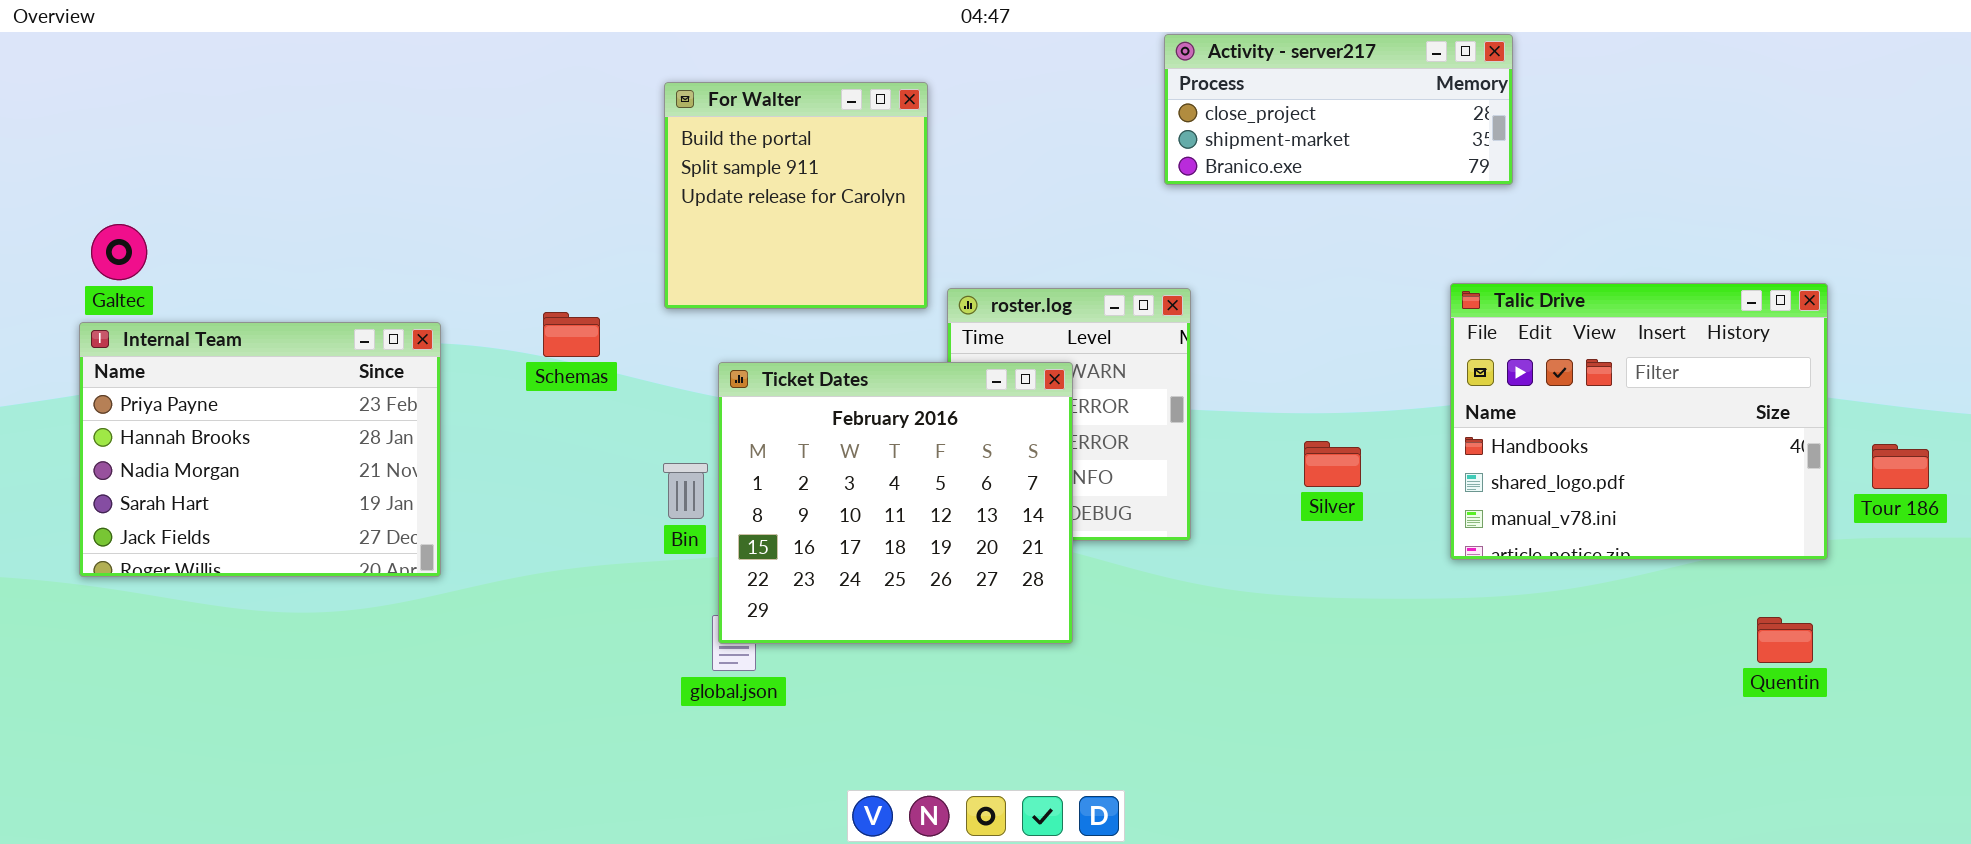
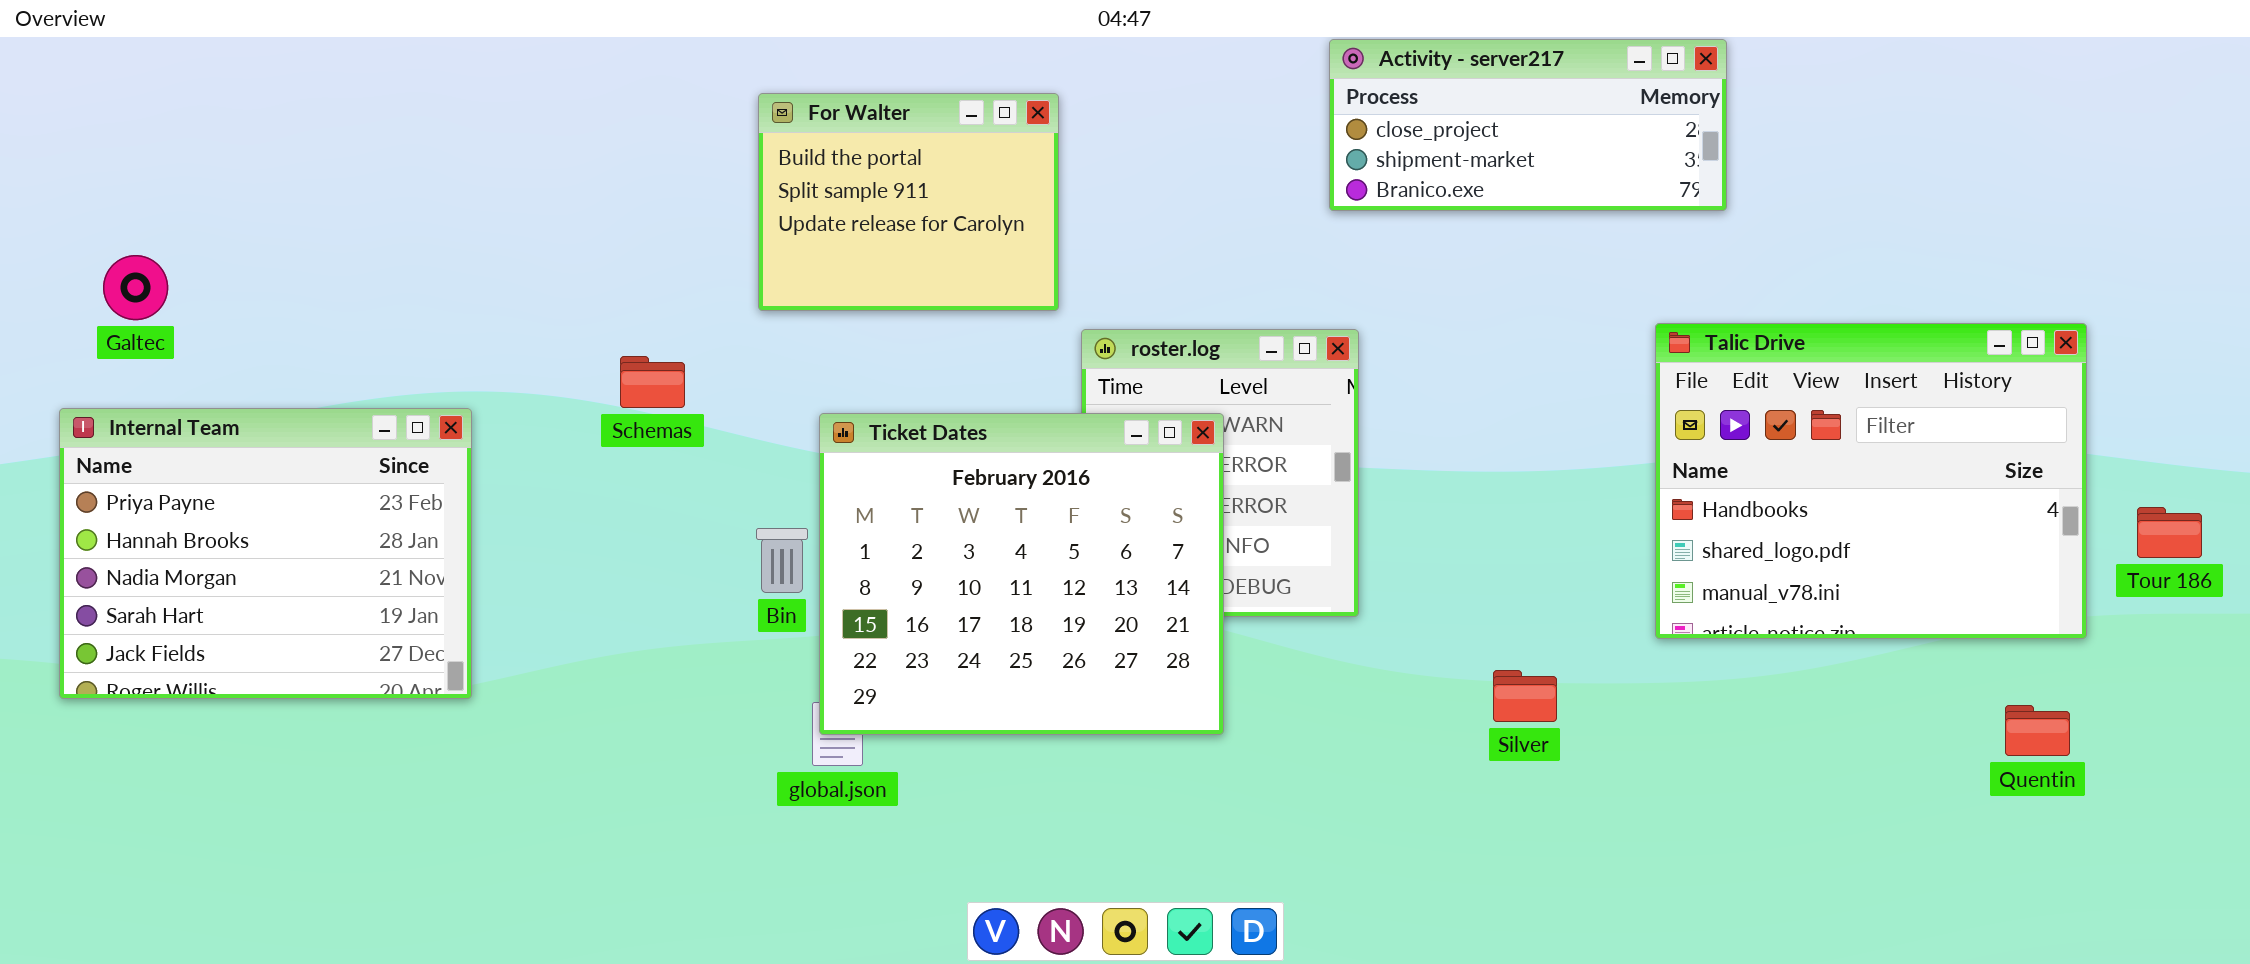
For Walter: [664,82,928,309] -> [758,93,1059,311], resized
Internal Team: [79,322,441,577] -> [59,408,472,699], moved
Silver: [1304,441,1361,487] -> [1493,670,1557,722], moved

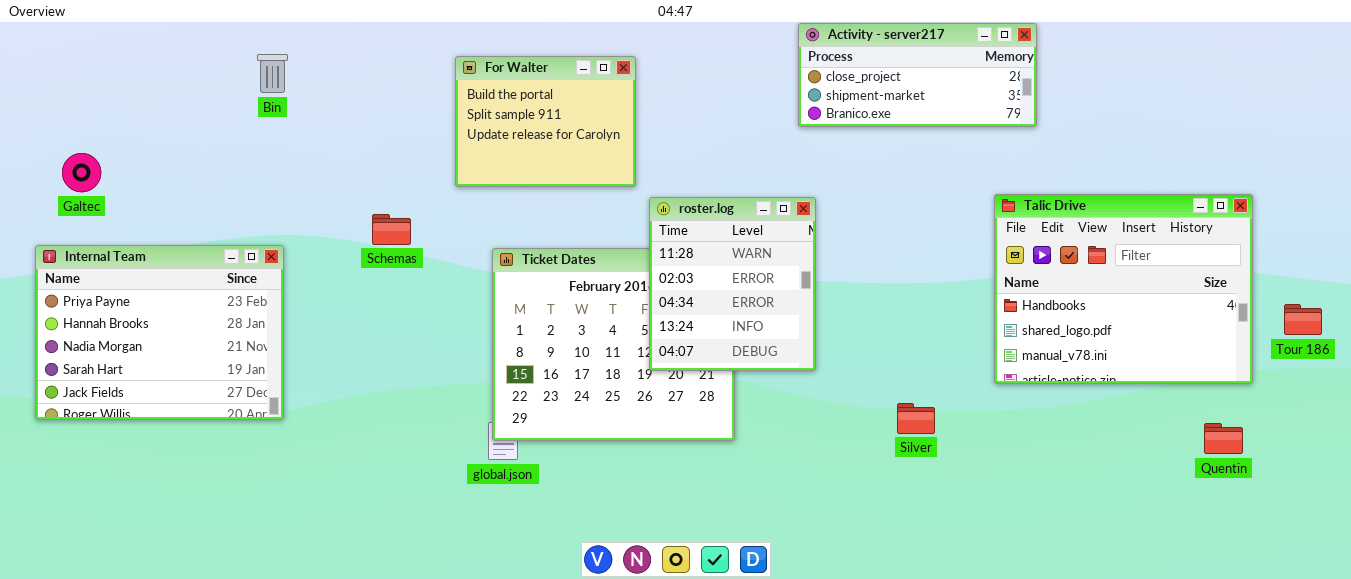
roster.log: [1081,329,1359,617] -> [649,197,816,371], raised
Bin: [756,528,808,593] -> [257,54,288,93], moved

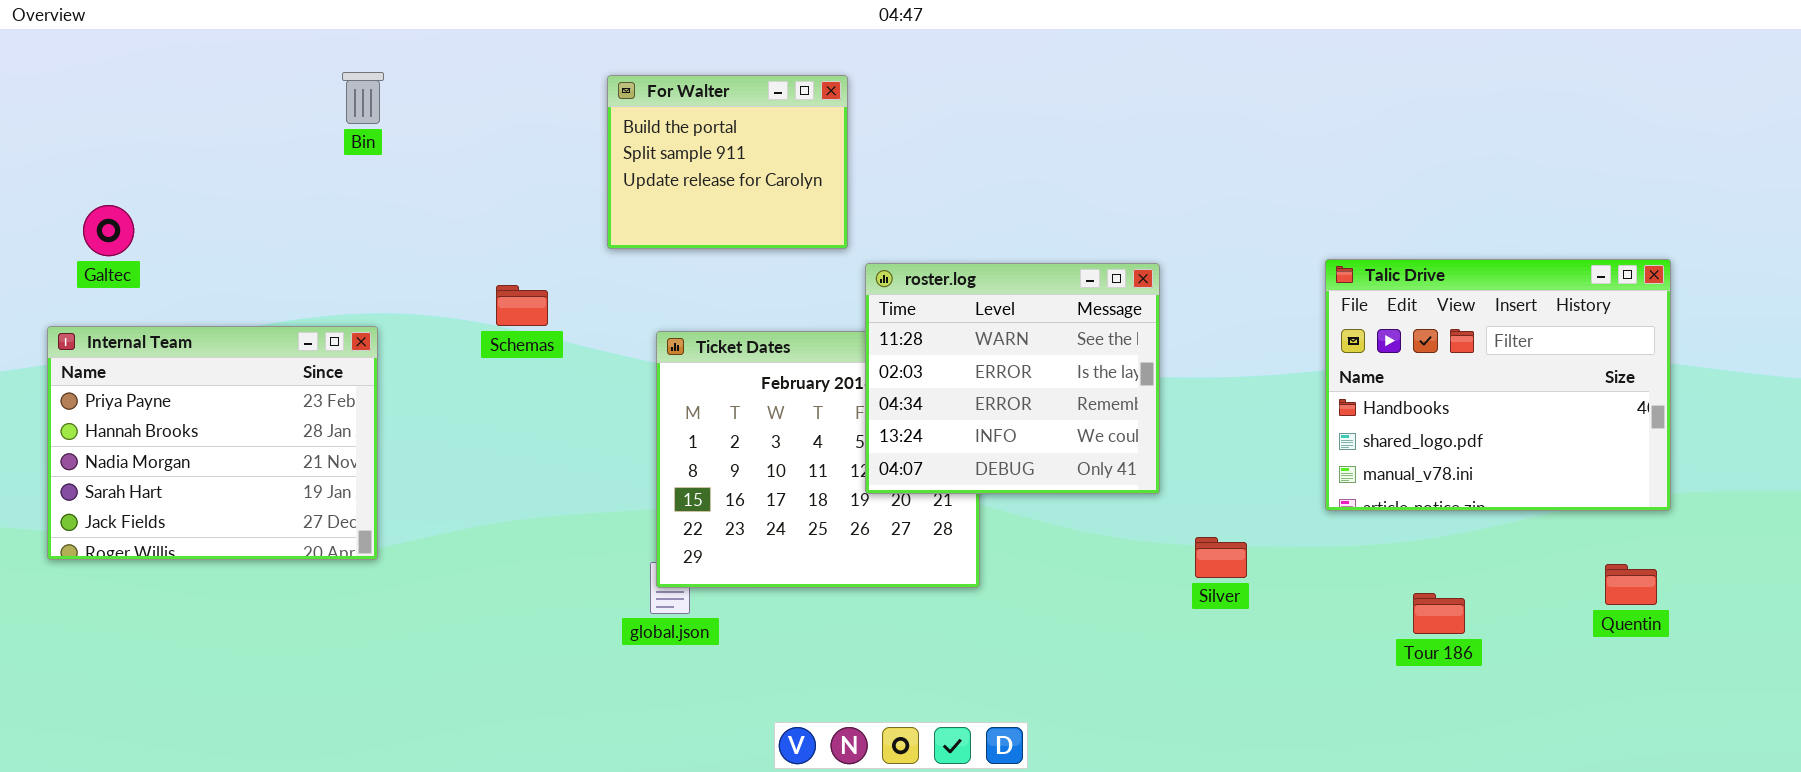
Activity - server217: [798,23,1037,127] -> none, closed
roster.log: [649,197,816,371] -> [865,263,1160,494], resized
Tour 186: [1284,304,1322,335] -> [1413,593,1465,634], moved

